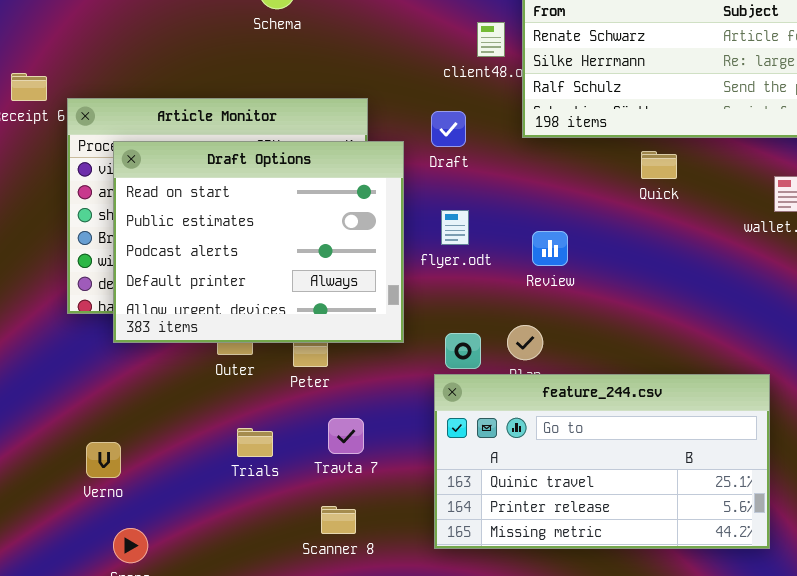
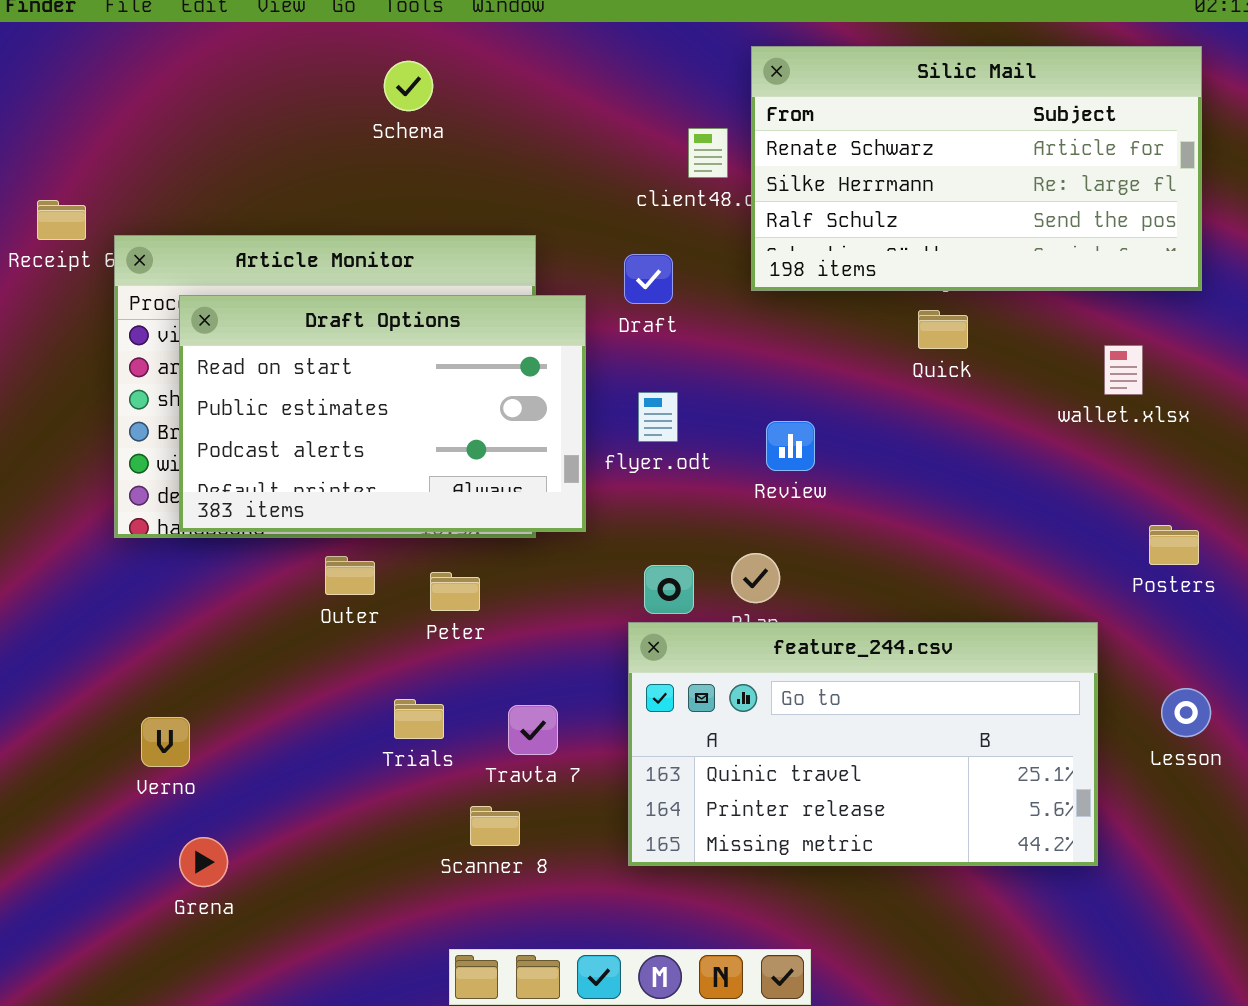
Draft Options: [113,141,404,343] -> [179,295,586,532], resized
Travta 7: [328,418,364,454] -> [508,705,558,755], moved
Trials: [237,428,273,457] -> [394,699,444,739], moved

